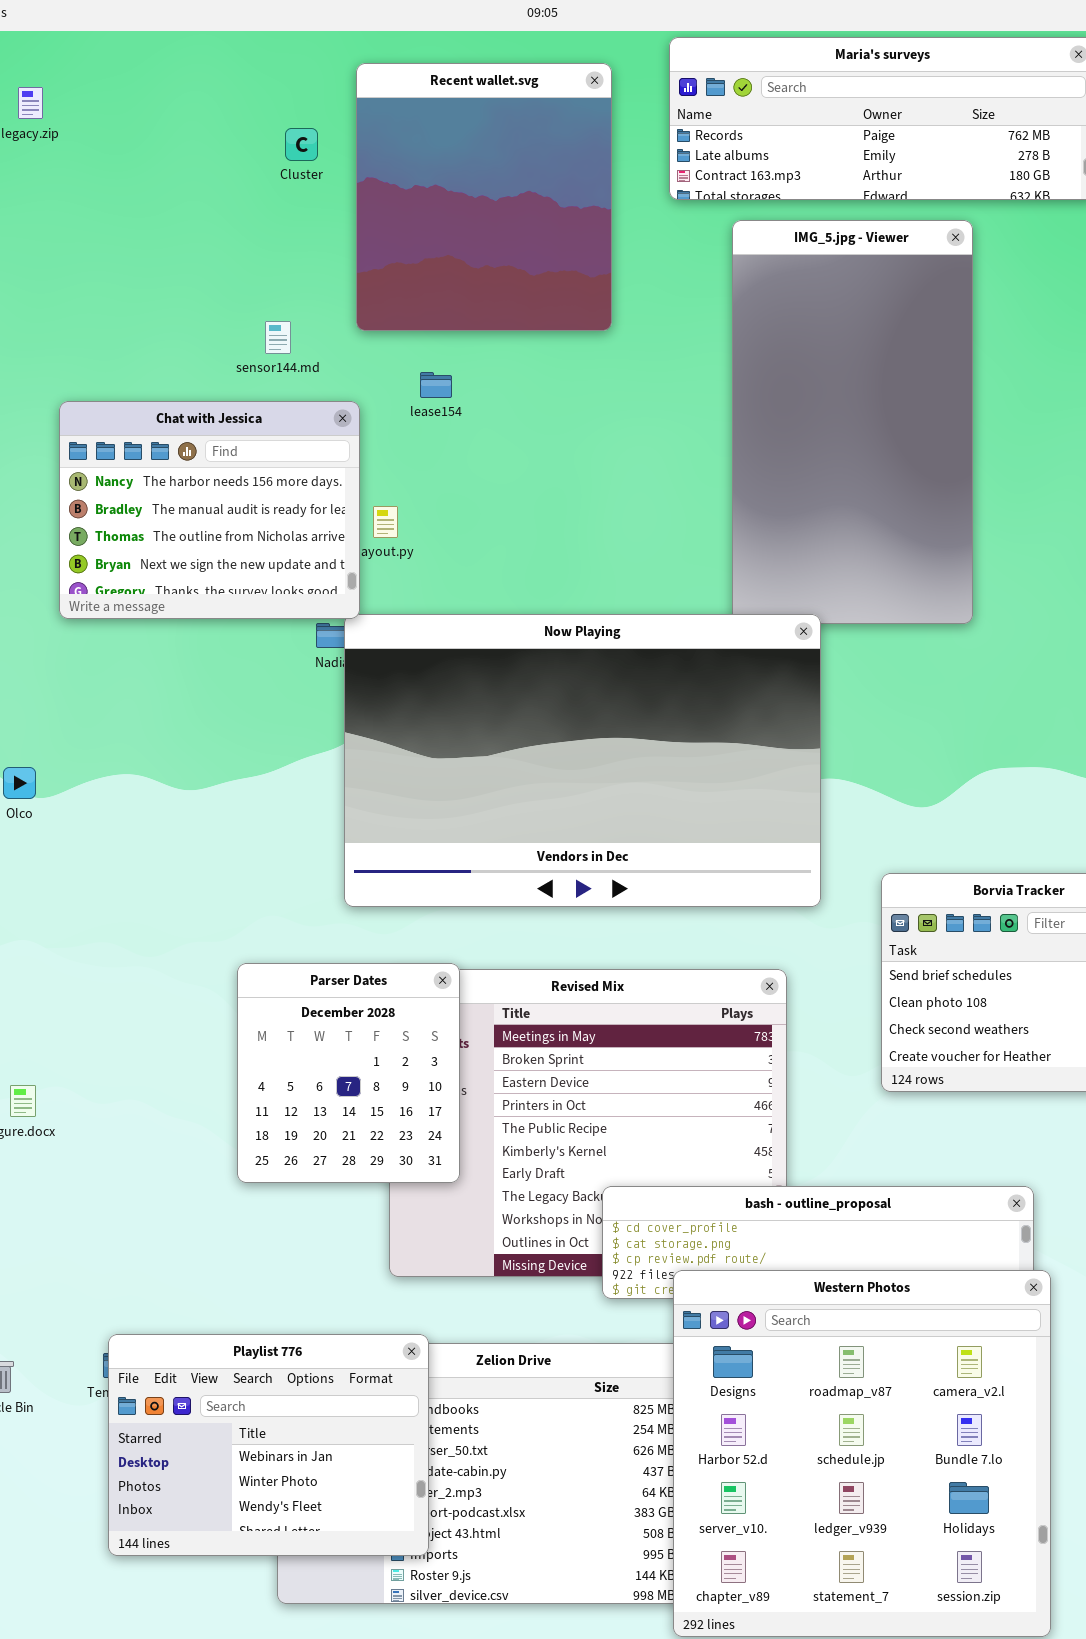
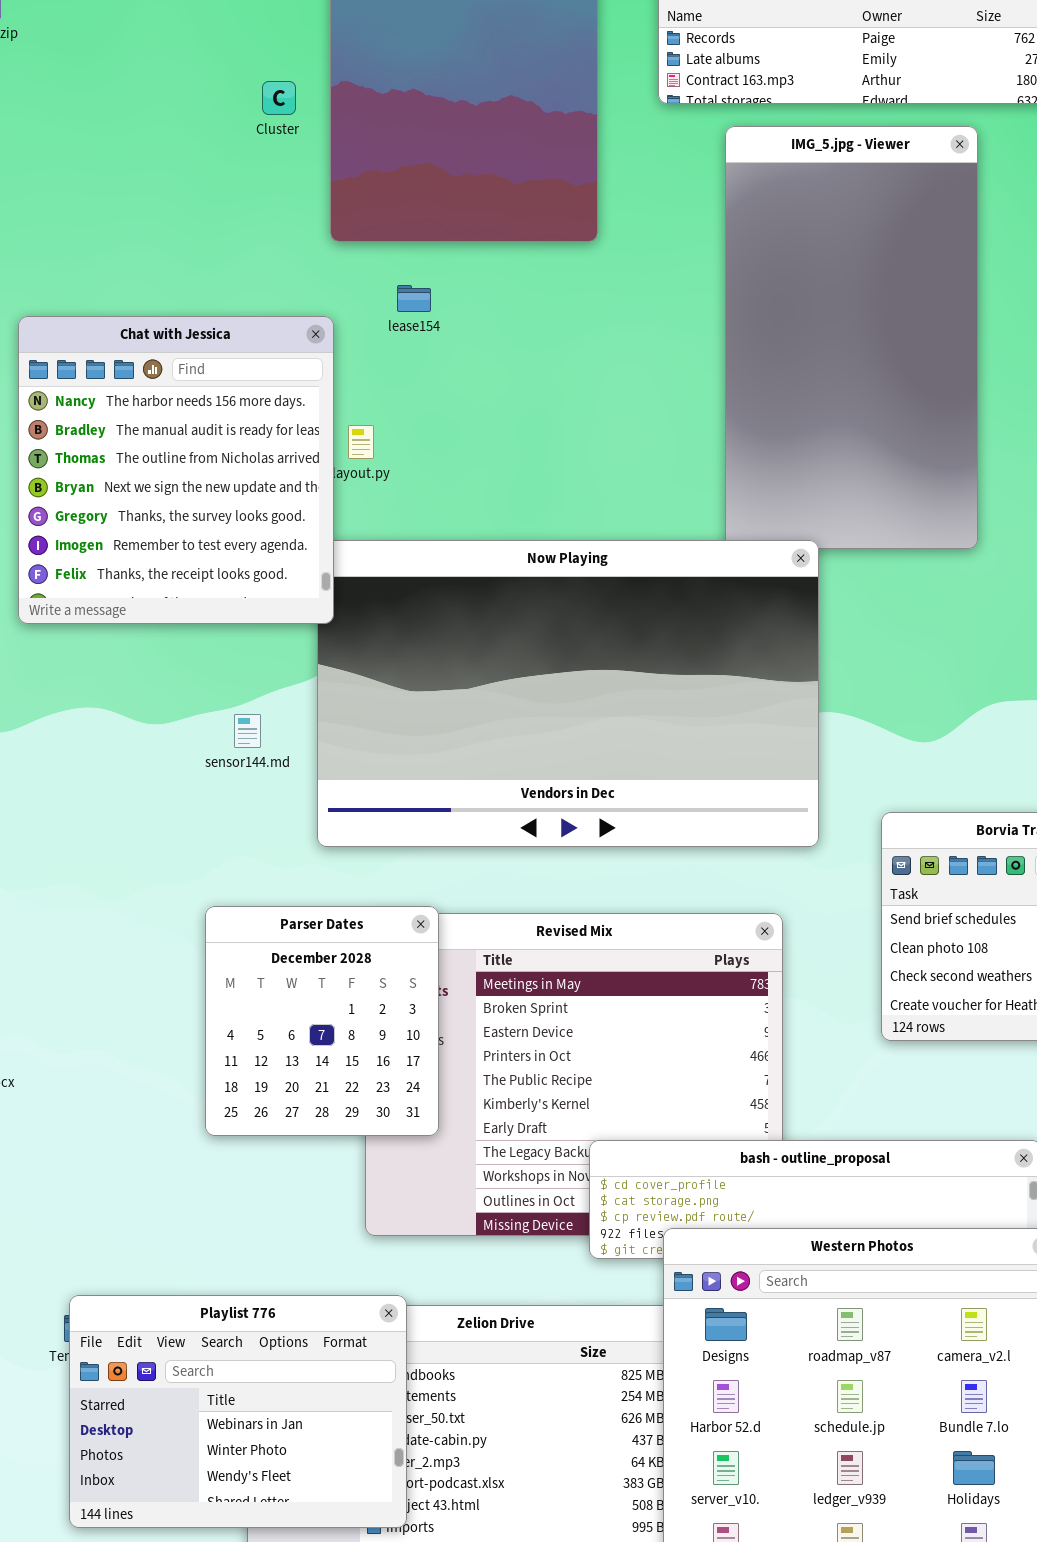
Cluster: [285,128,318,161] -> [262,81,296,115], moved
sensor144.md: [265,321,291,354] -> [234,714,261,748], moved
Chat with Jessica: [59,401,360,619] -> [18,316,334,624], resized

